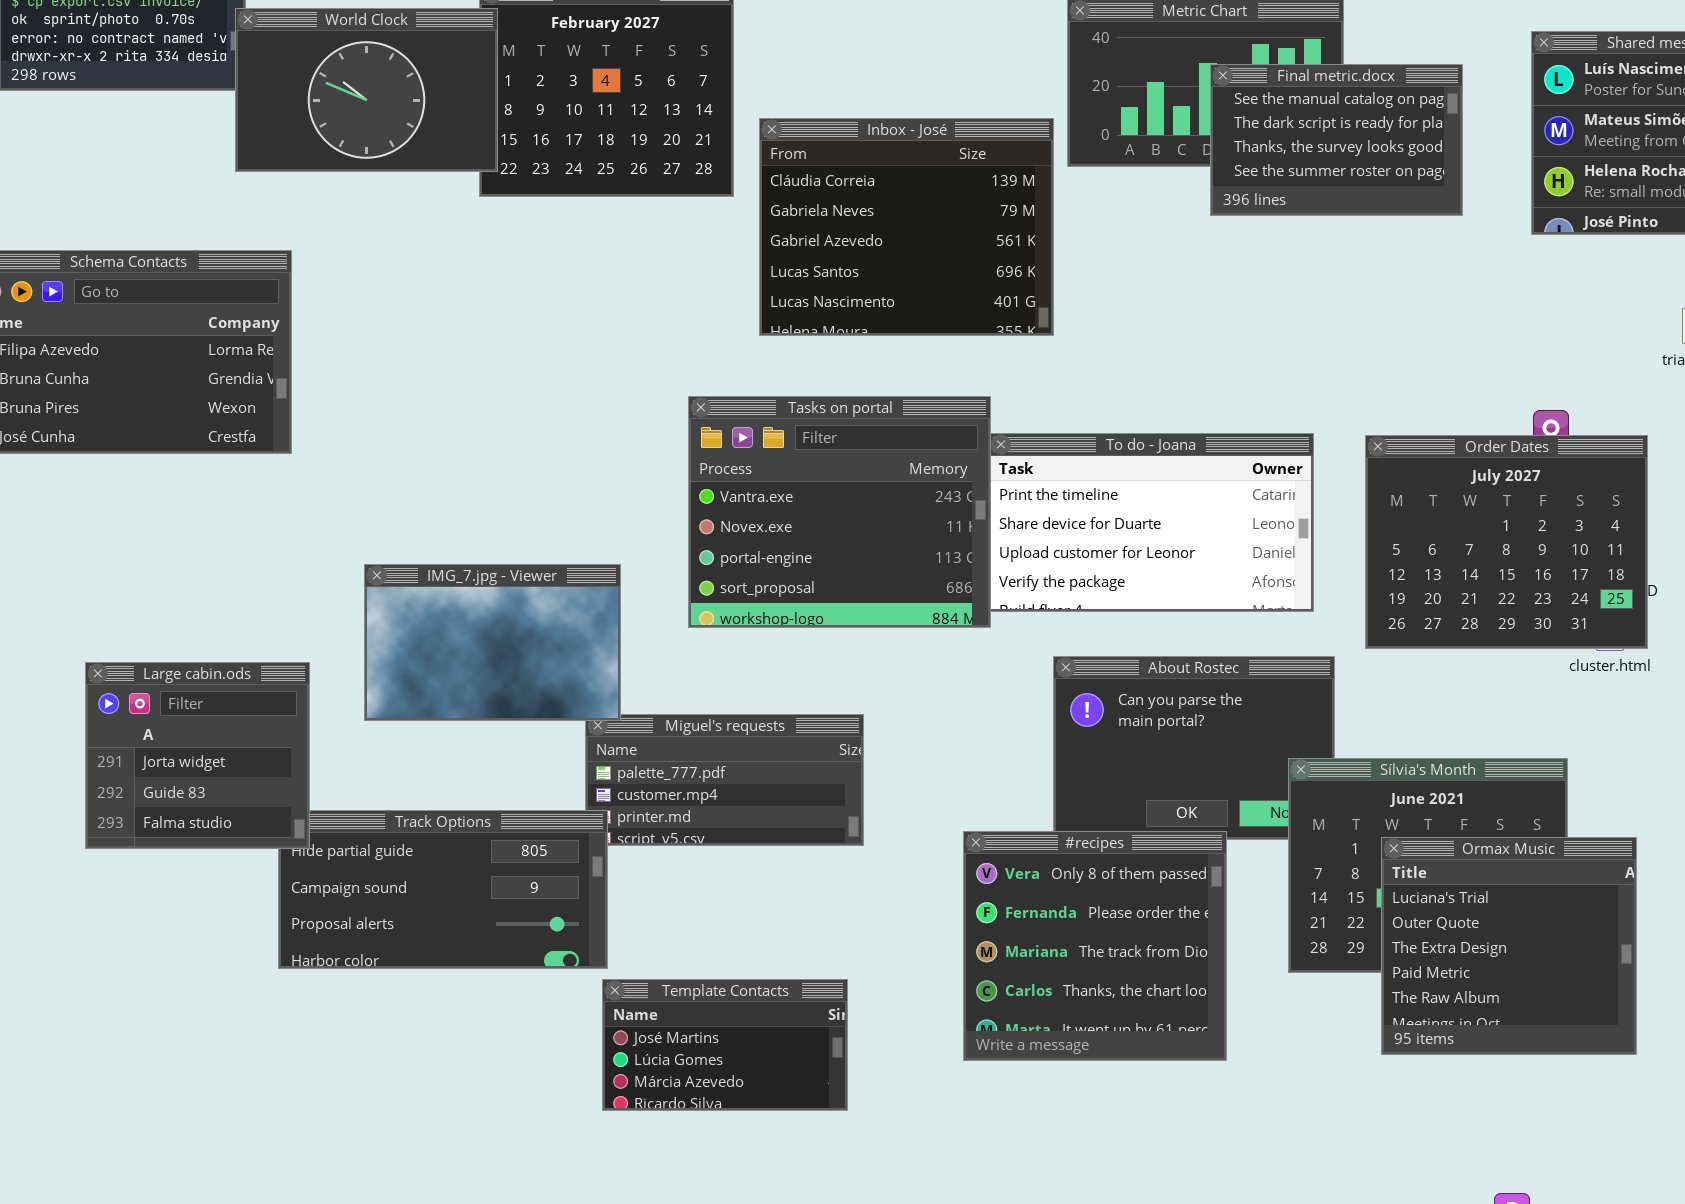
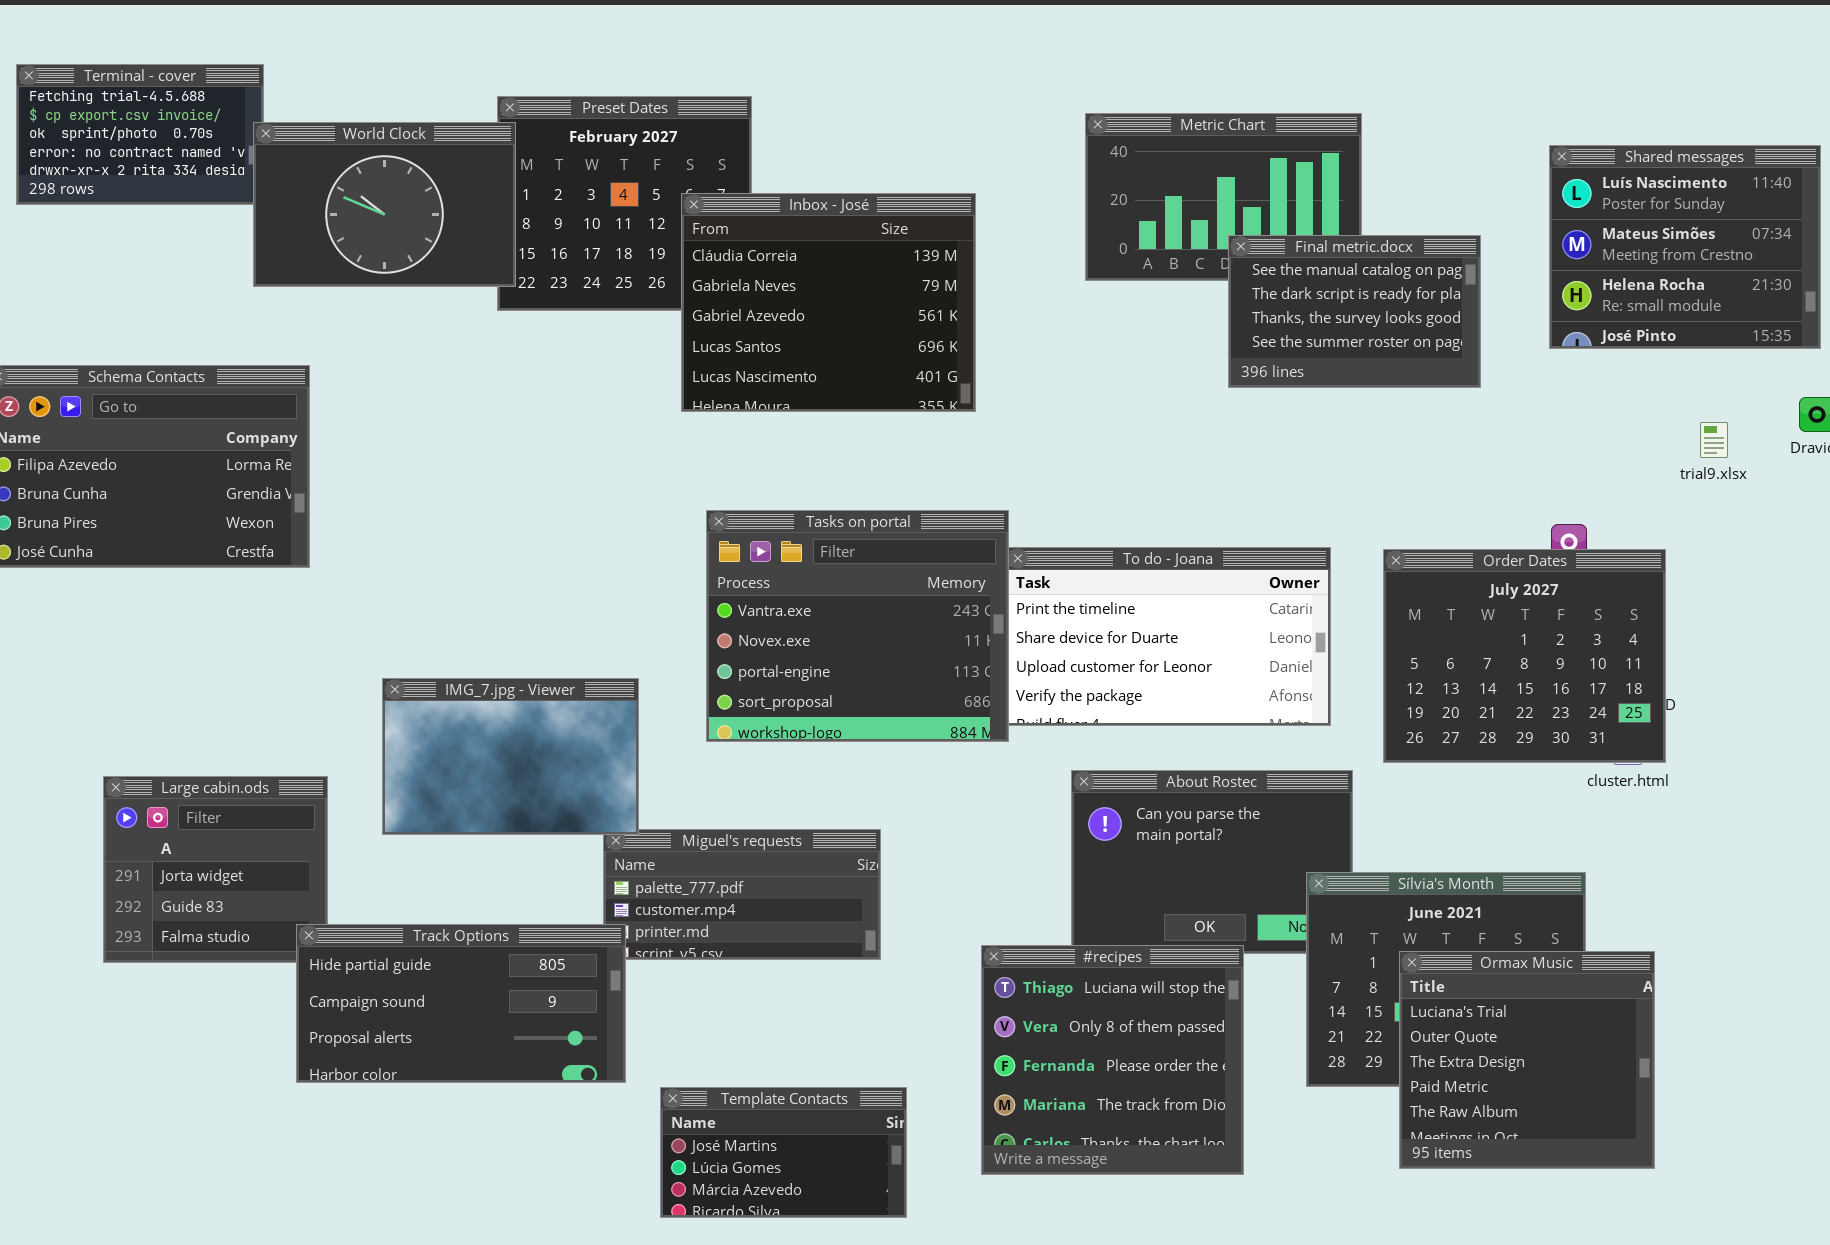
Final metric.docx: [1210,64,1463,216] -> [1228,235,1481,388], moved
Inbox - José: [759,118,1054,336] -> [681,193,976,412], moved
Track Options: [278,810,608,969] -> [296,924,626,1083], raised
#recipes: [963,831,1227,1061] -> [981,945,1244,1175], scrolled up 1 row
Template Contacts: [602,979,848,1111] -> [660,1087,907,1218], moved

